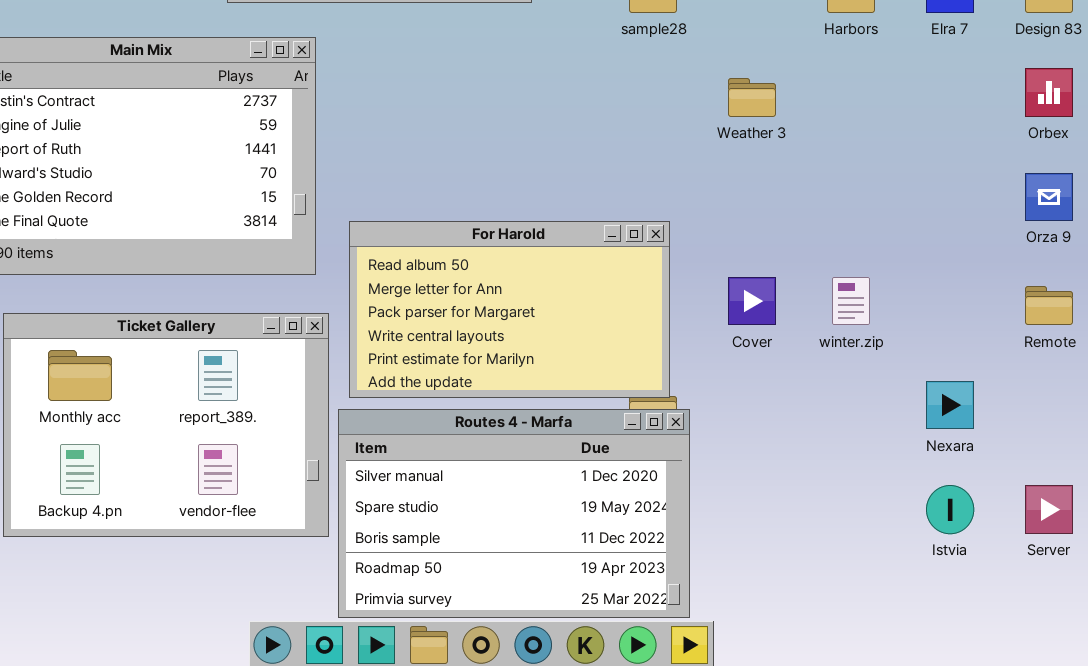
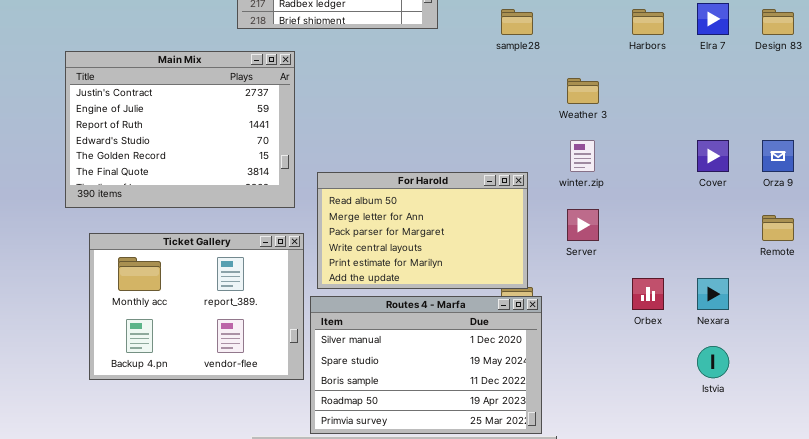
Orbex: [1025,68,1073,117] -> [632,278,664,310], moved
Cover: [728,277,776,325] -> [697,140,729,172], moved
winter.zip: [832,277,870,325] -> [570,140,595,172], moved
Server: [1025,485,1073,534] -> [567,209,599,241], moved

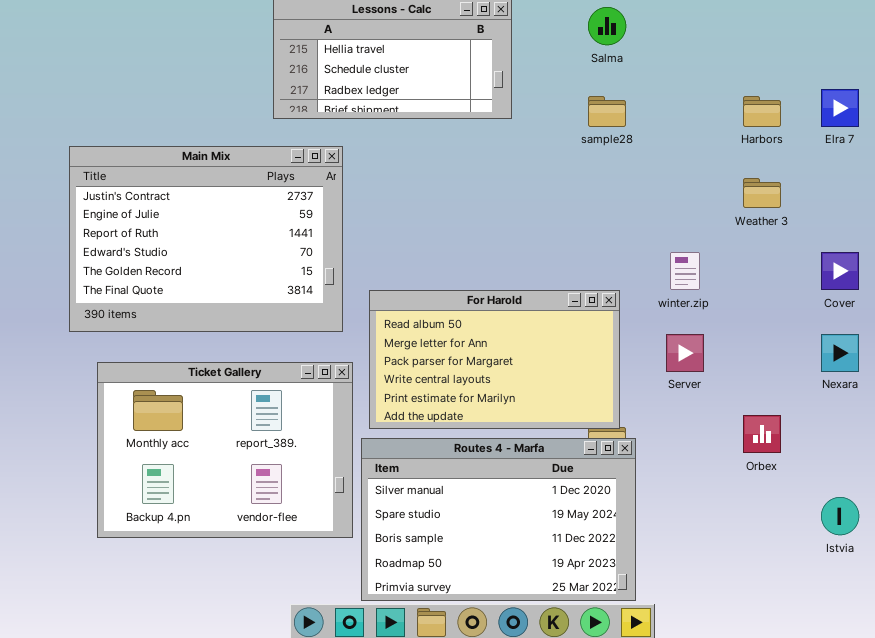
Weather 3: [567,78,599,104] -> [743,178,781,208], moved
Nexara: [697,278,729,310] -> [821,334,859,372], moved

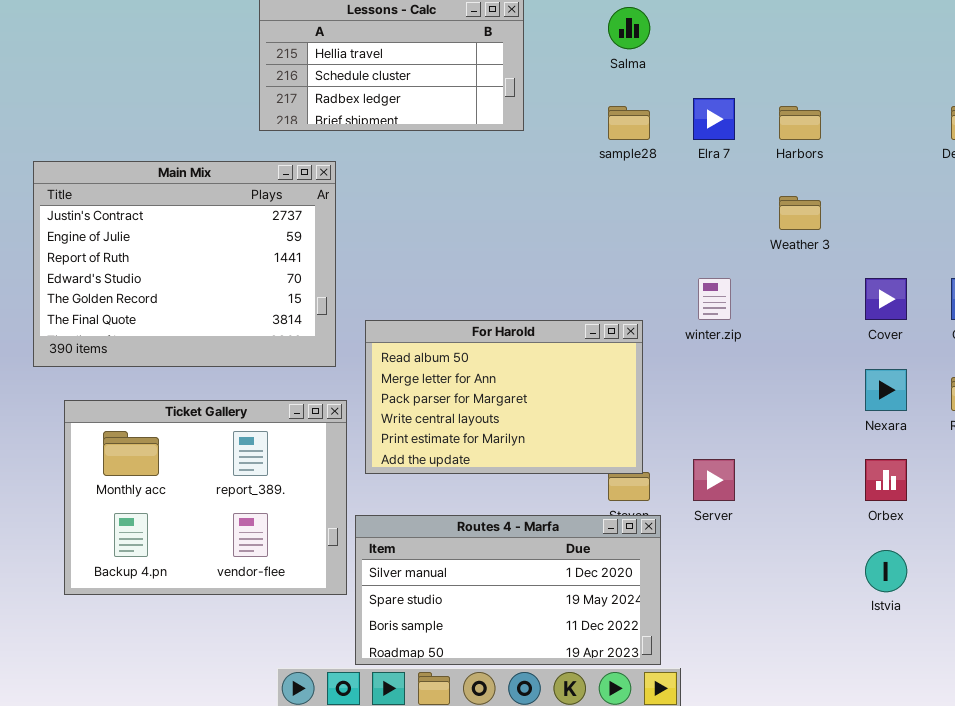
Elra 7: [821,89,859,127] -> [693,98,735,140], moved
Server: [666,334,704,372] -> [693,459,735,501], moved
Orbex: [743,415,781,453] -> [865,459,907,501], moved
Routes 4 - Marfa: [361,438,636,601] -> [355,515,661,665], resized

